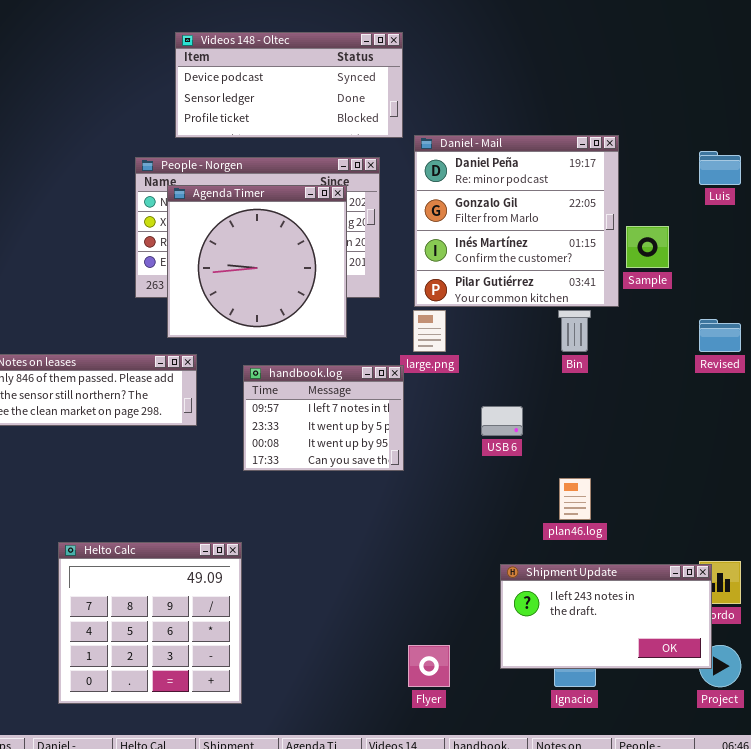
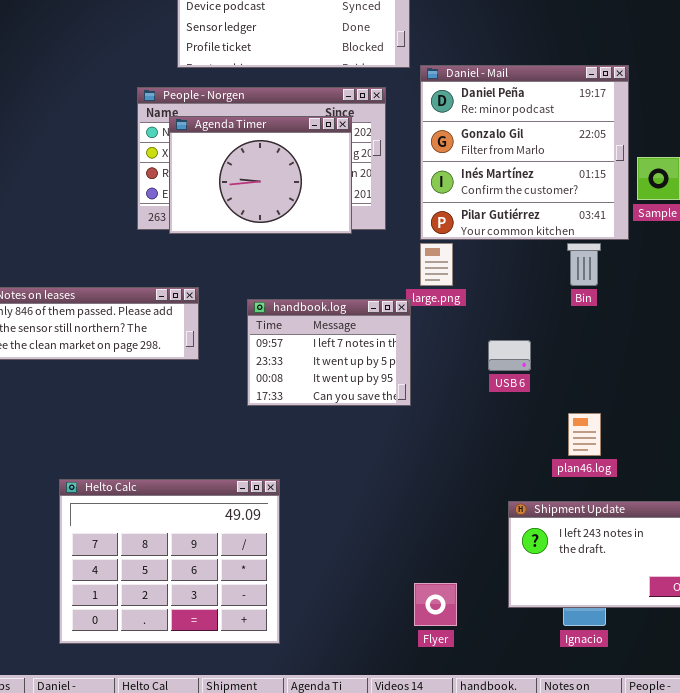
Agenda Timer: [167,185,347,338] -> [169,116,352,234], resized
Helto Calc: [58,542,242,704] -> [59,479,280,644], resized

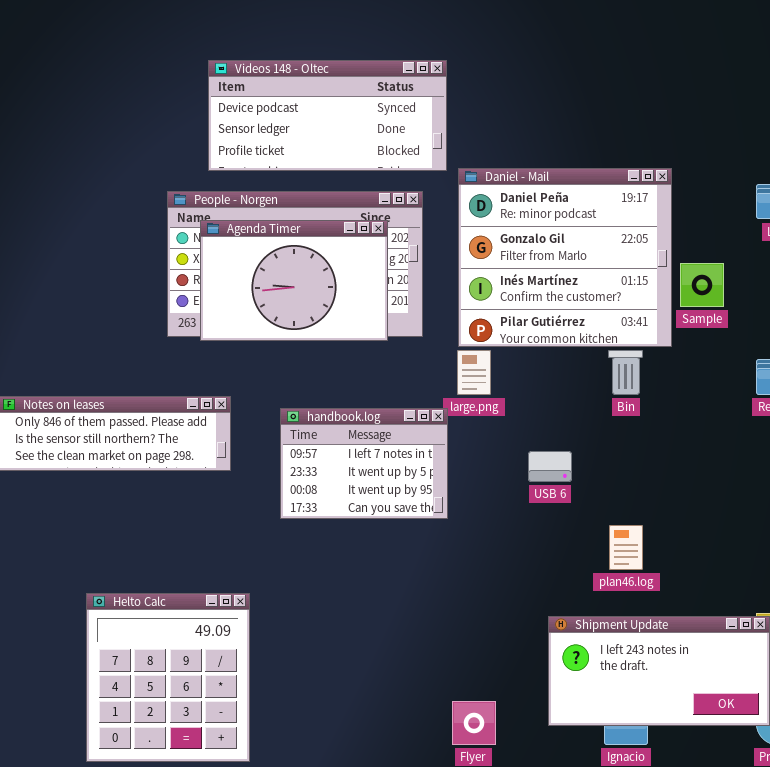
Helto Calc: [59,479,280,644] -> [86,593,250,762], resized

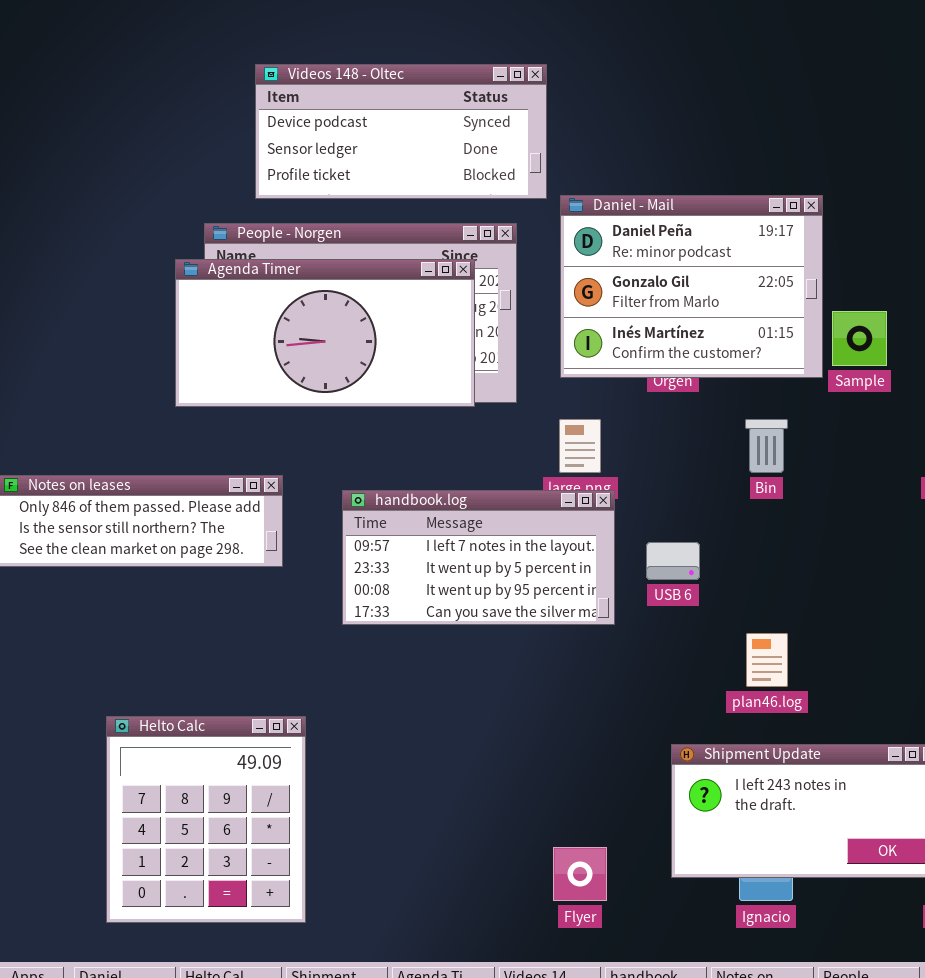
Daniel - Mail: [458,168,672,347] -> [560,195,823,378], resized
Agenda Timer: [200,220,388,341] -> [175,259,475,407], resized
handbook.log: [280,408,448,519] -> [342,490,615,625], resized

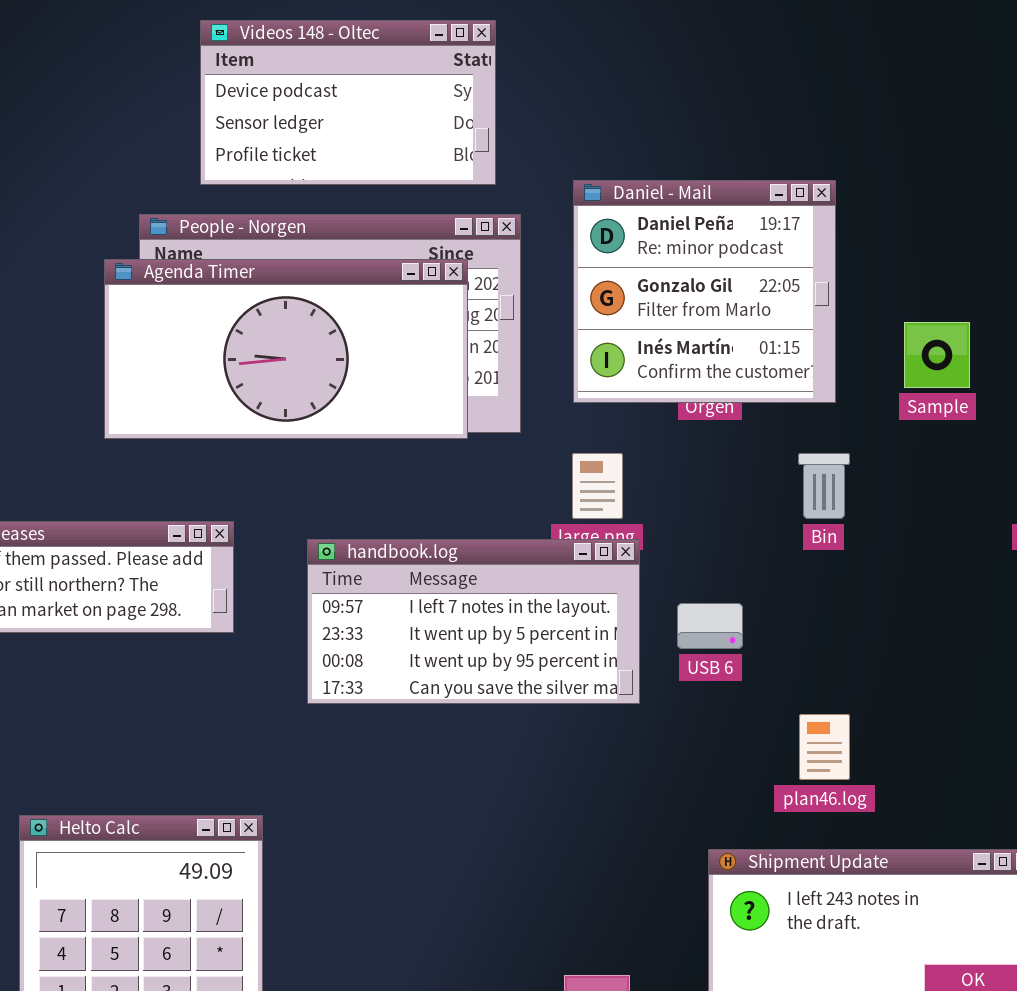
Videos 148 - Oltec: [255,64,547,199] -> [200,20,496,185], resized
Daniel - Mail: [560,195,823,378] -> [573,180,836,403], resized

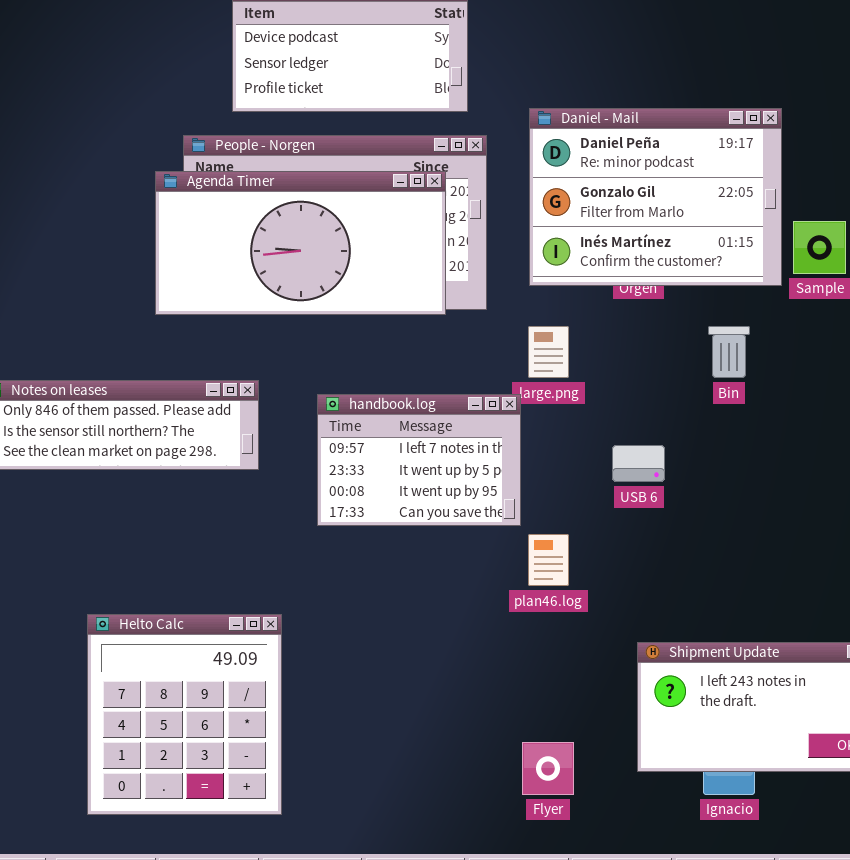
Daniel - Mail: [573,180,836,403] -> [529,108,782,286], resized
handbook.log: [307,539,640,704] -> [317,394,521,526], resized
plan46.log: [799,714,850,780] -> [528,534,569,586], moved

